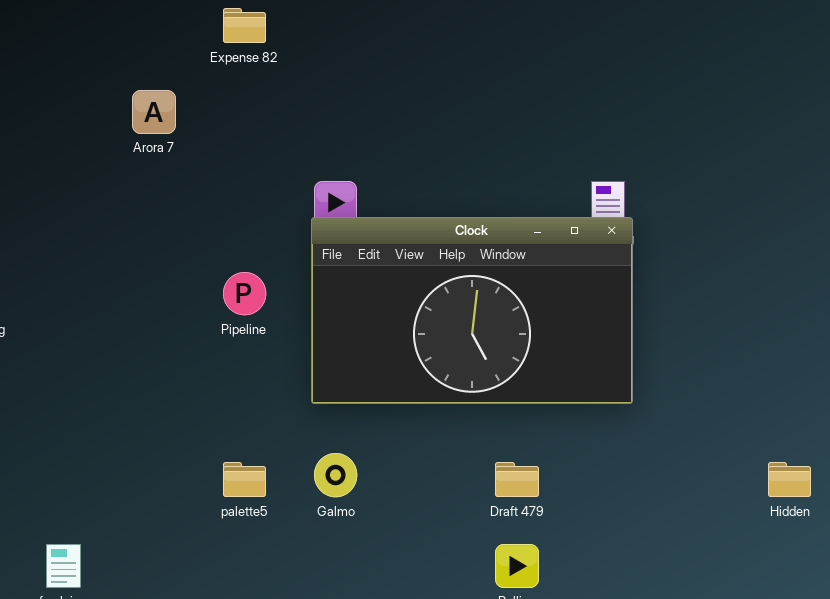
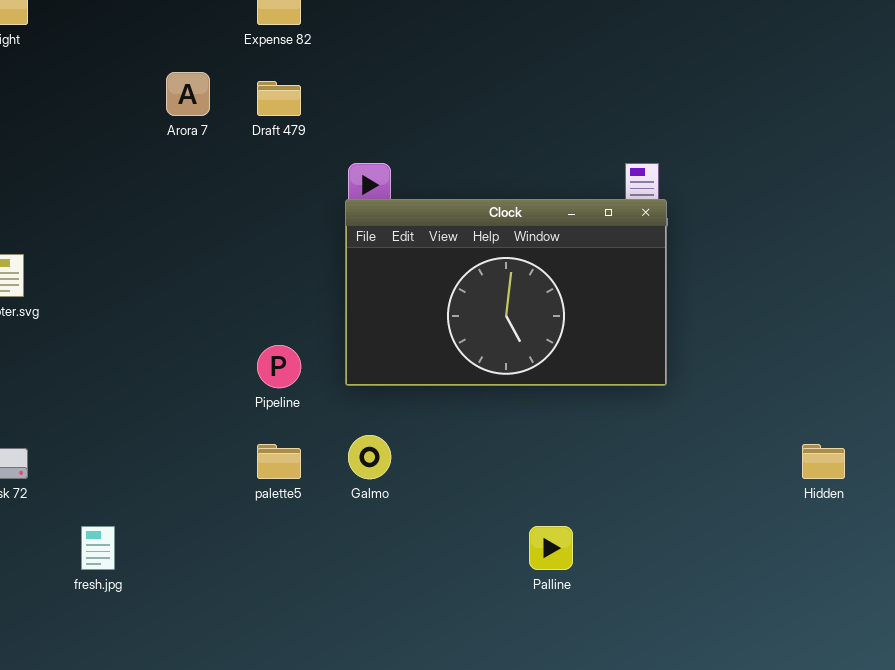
Pipeline: [223,272,266,315] -> [257,345,301,388], moved
Draft 479: [495,462,539,497] -> [257,81,301,116], moved

